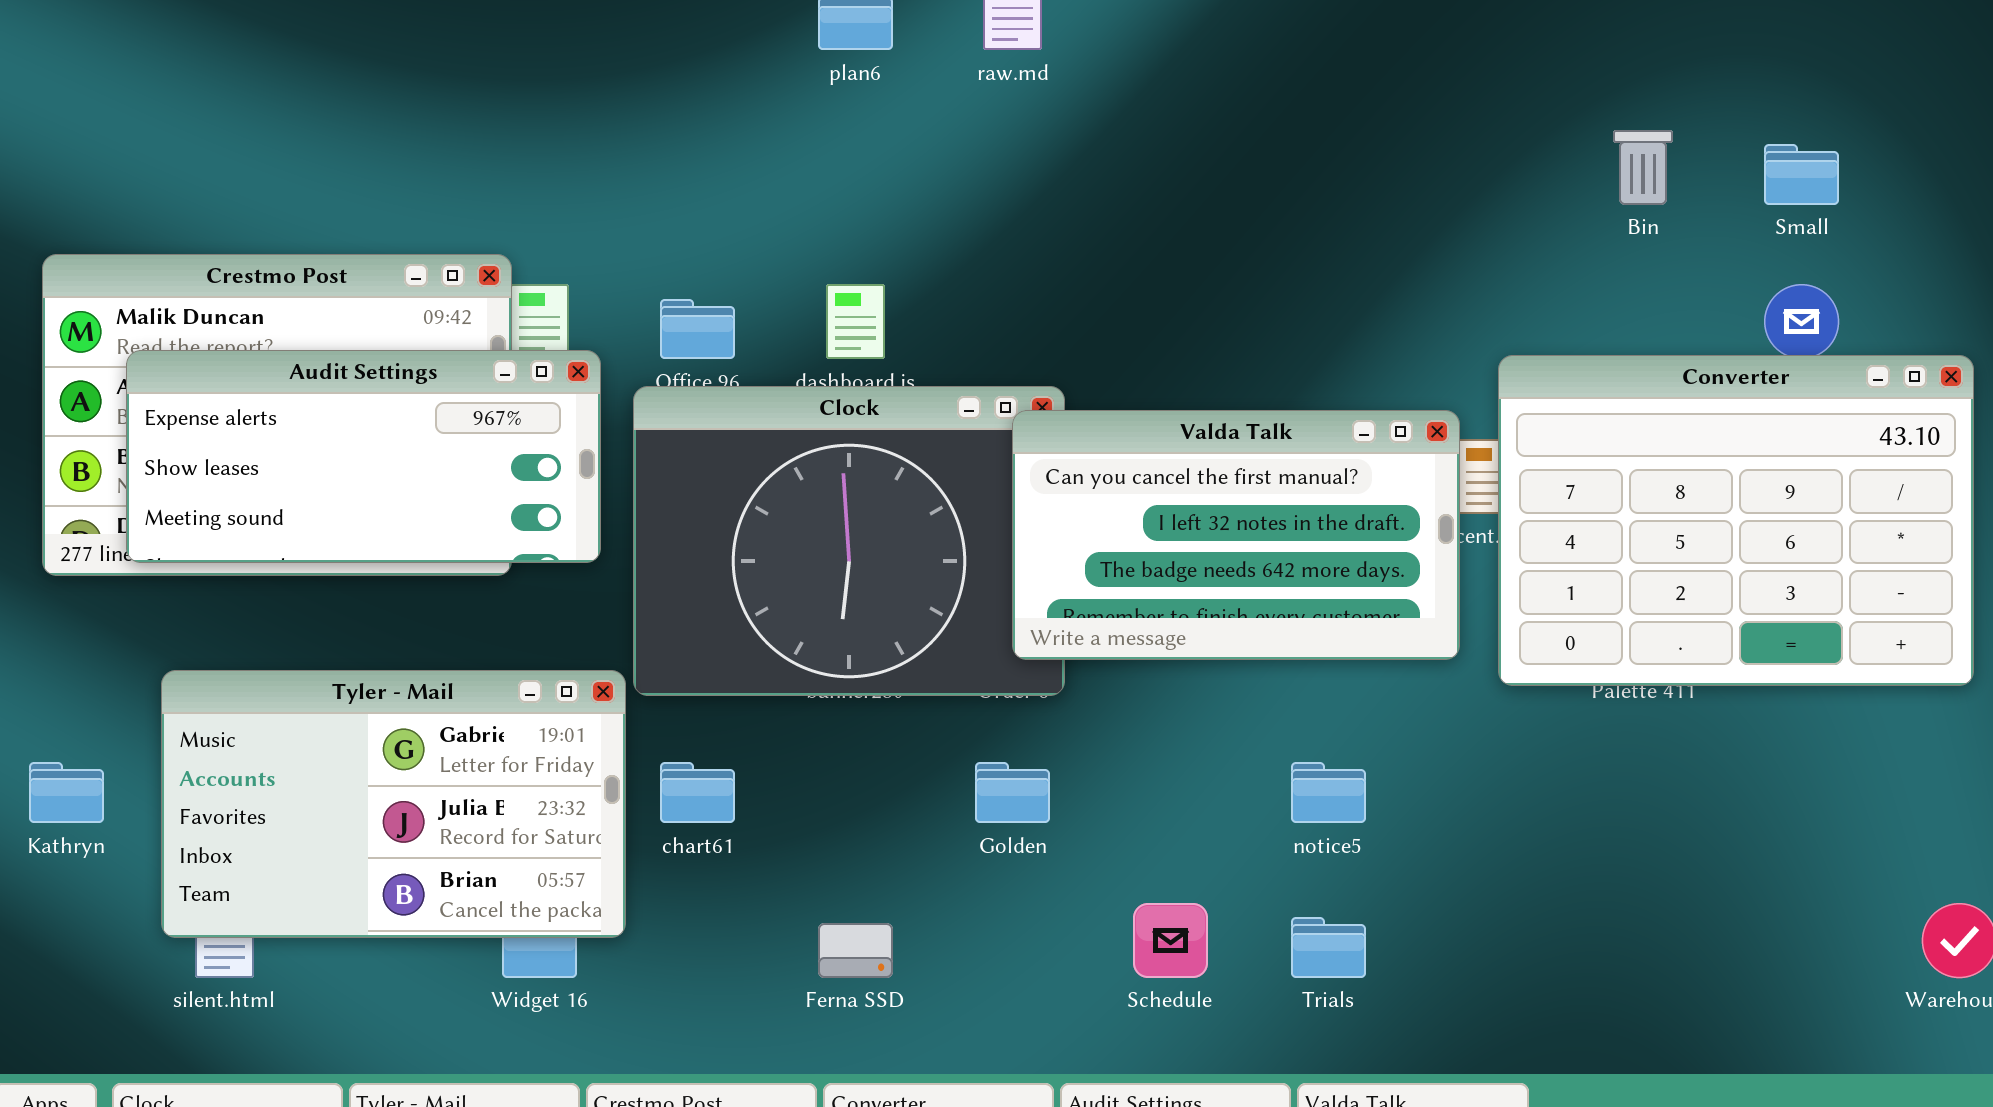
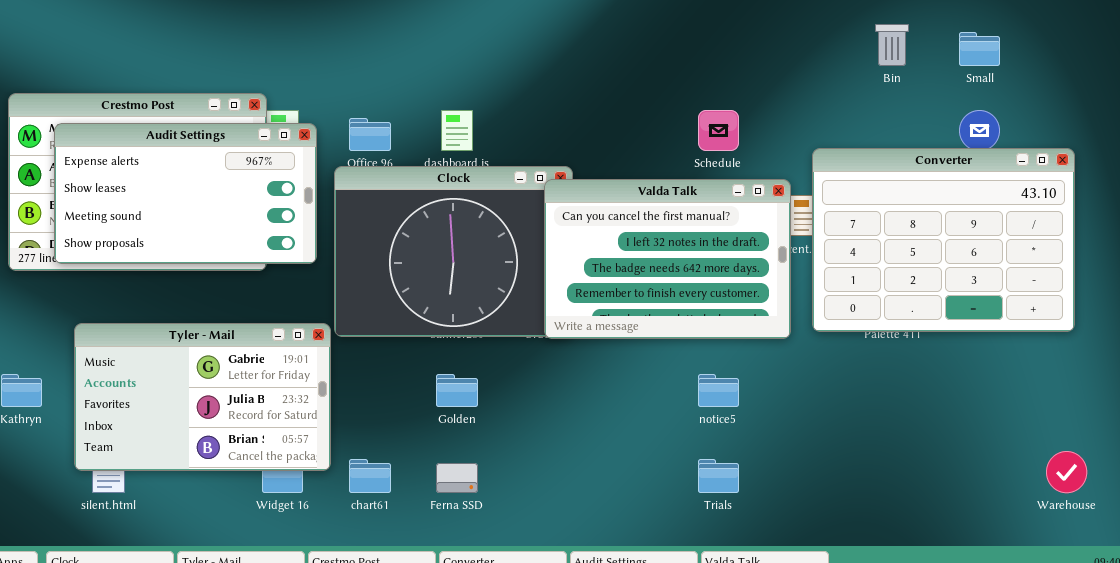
Audit Settings: [126,350,601,563] -> [54,123,317,264], resized
Valda Talk: [1012,410,1460,660] -> [544,179,791,339], resized
chart61: [660,762,735,823] -> [349,459,391,493], moved
Golden: [975,762,1050,823] -> [436,374,478,407], moved
Schedule: [1133,903,1208,978] -> [698,110,739,151], moved

